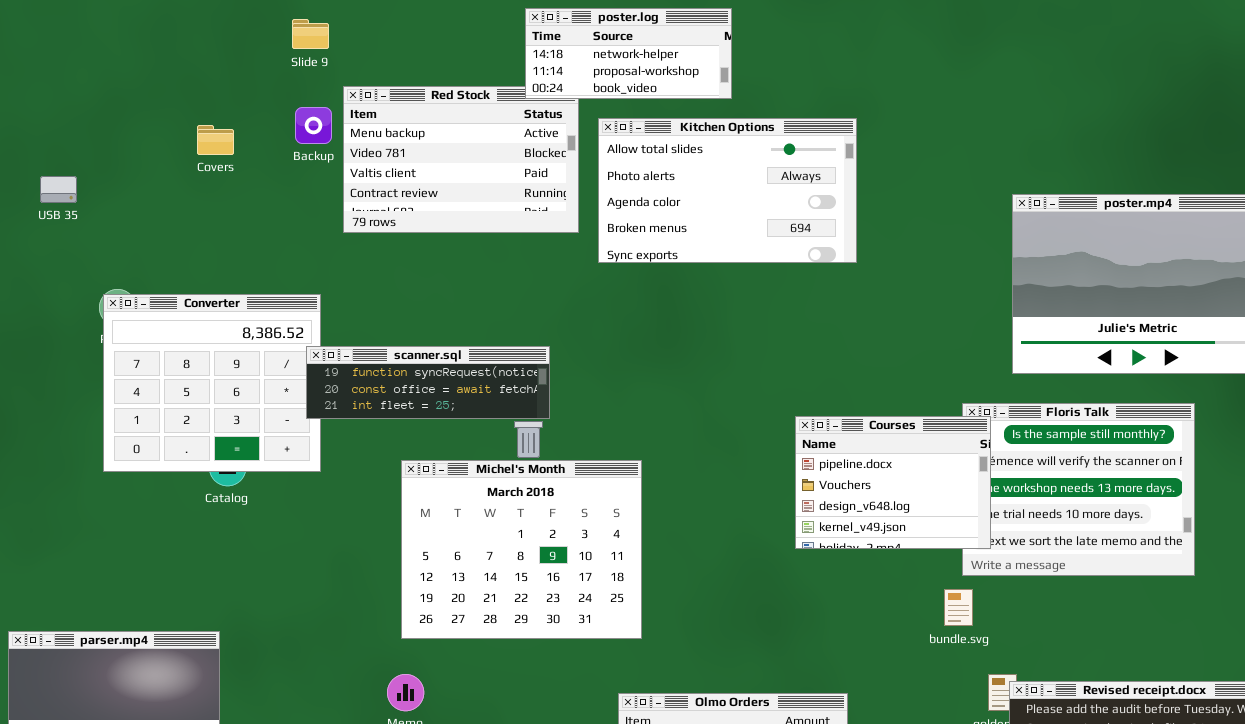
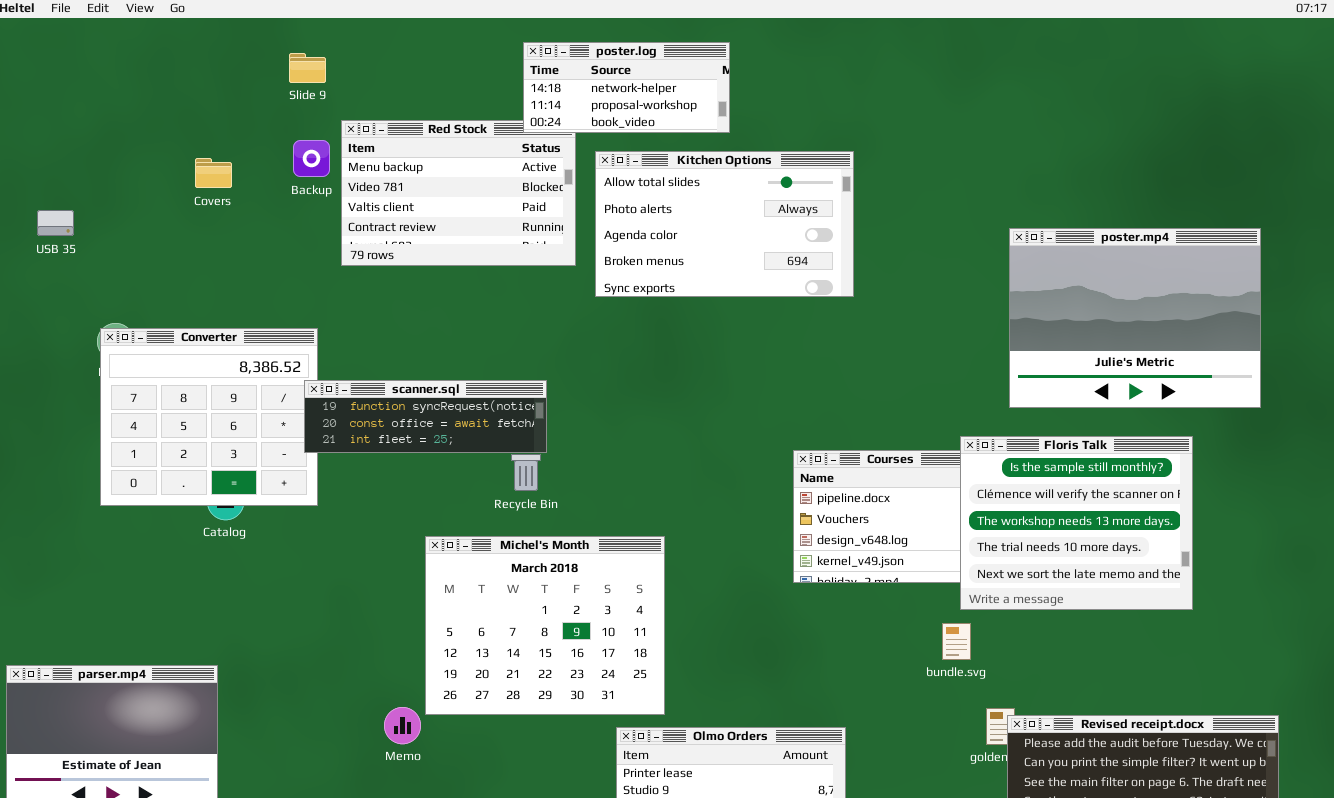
Floris Talk: [962,403,1195,576] -> [960,436,1193,610], raised
Michel's Month: [401,460,642,639] -> [425,536,665,715], moved

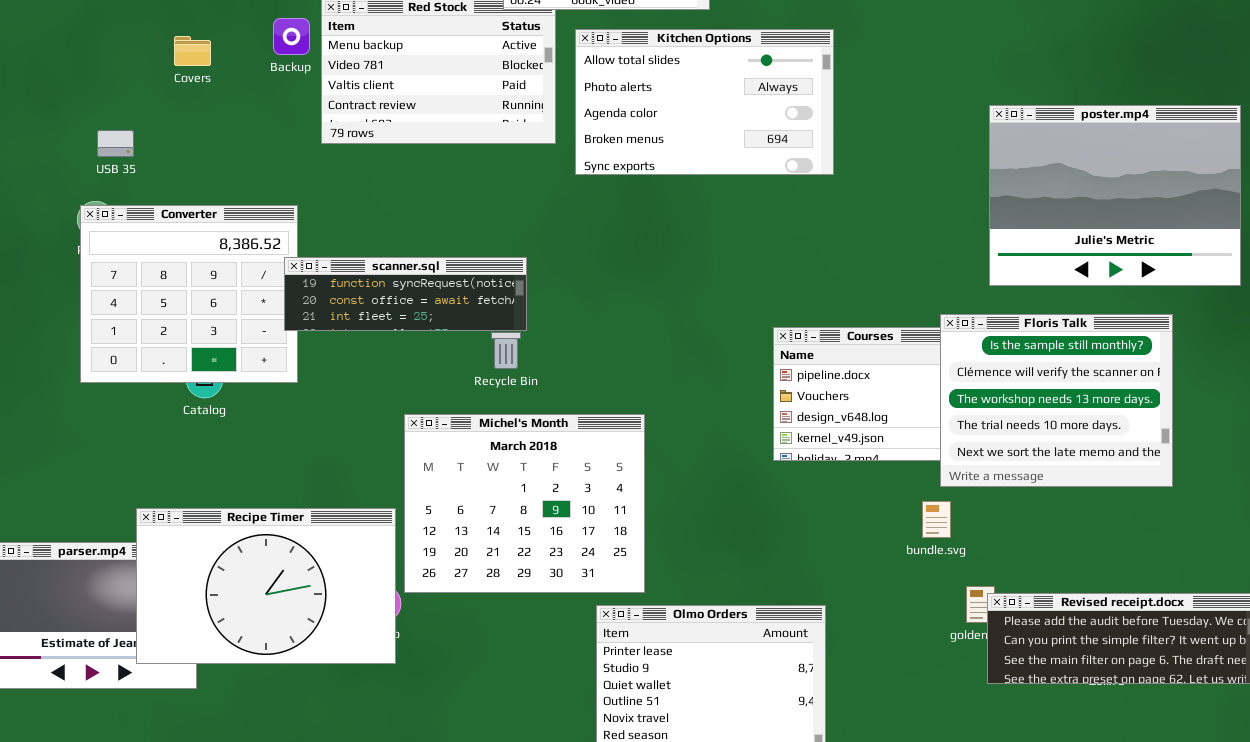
USB 35: [37,210,74,236] -> [97,130,134,157], moved
Recipe Timer: none -> [136,508,396,664], opened

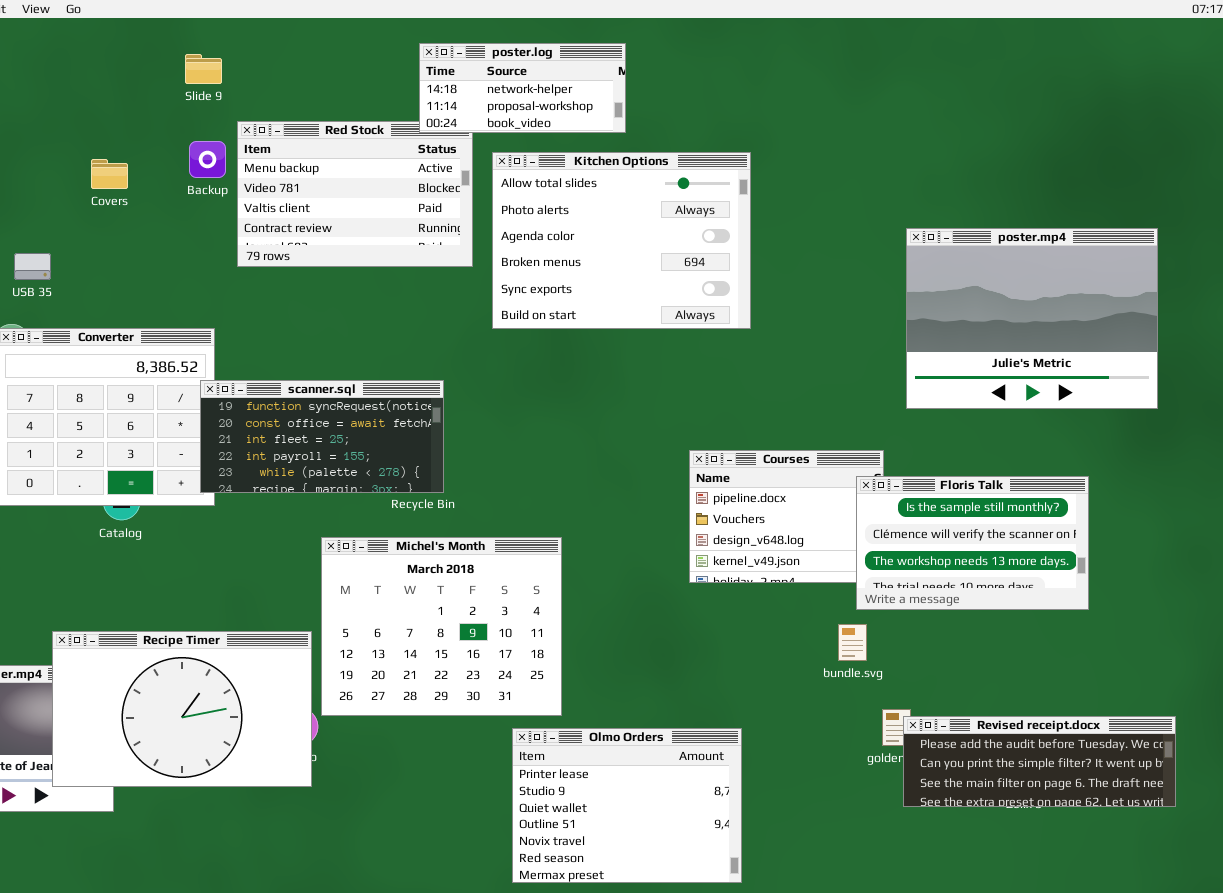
Kitchen Options: [575,29,834,175] -> [492,152,751,329], resized
scanner.sql: [284,257,527,331] -> [200,380,444,493], resized
Floris Talk: [940,314,1173,487] -> [856,476,1089,610], resized

